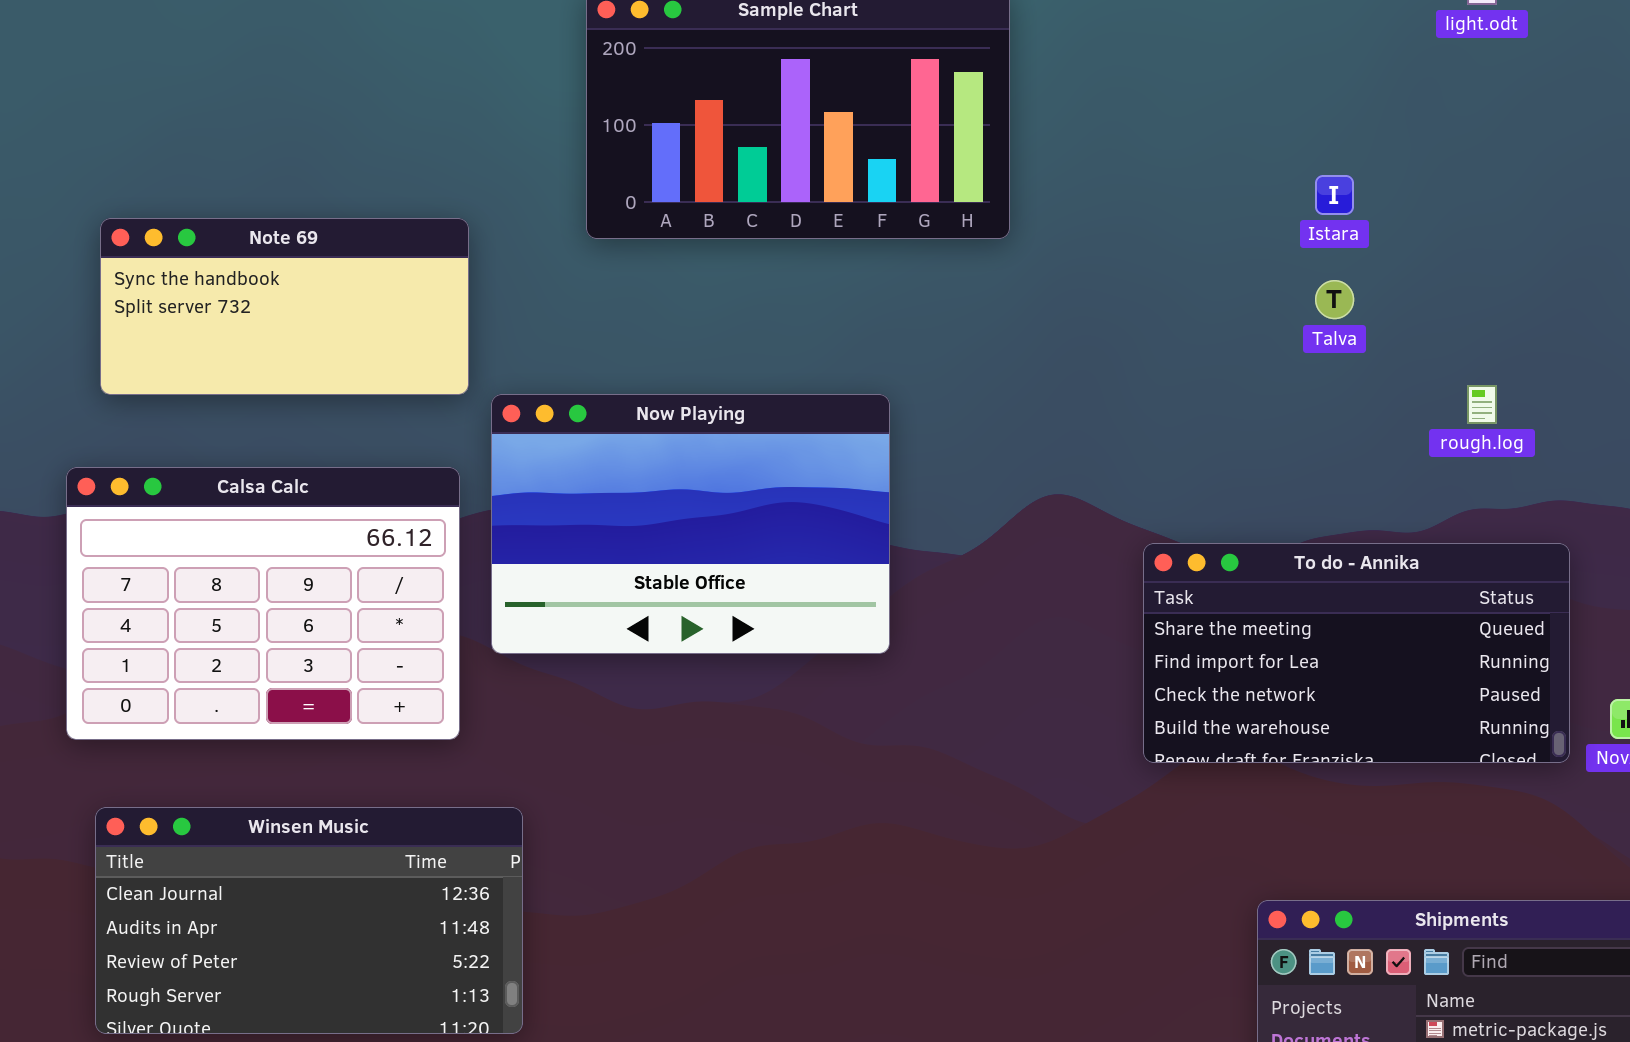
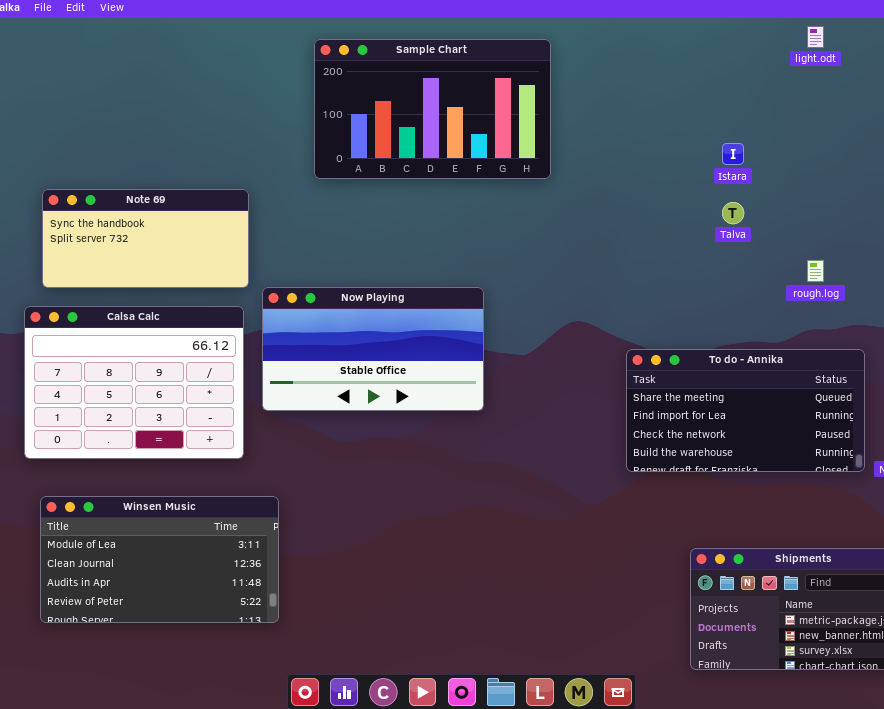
Note 69: [100,218,469,395] -> [42,189,249,288], moved
Now Playing: [491,394,890,654] -> [262,287,484,411], resized
Winsen Music: [95,807,523,1034] -> [40,496,279,623], scrolled up 1 row

